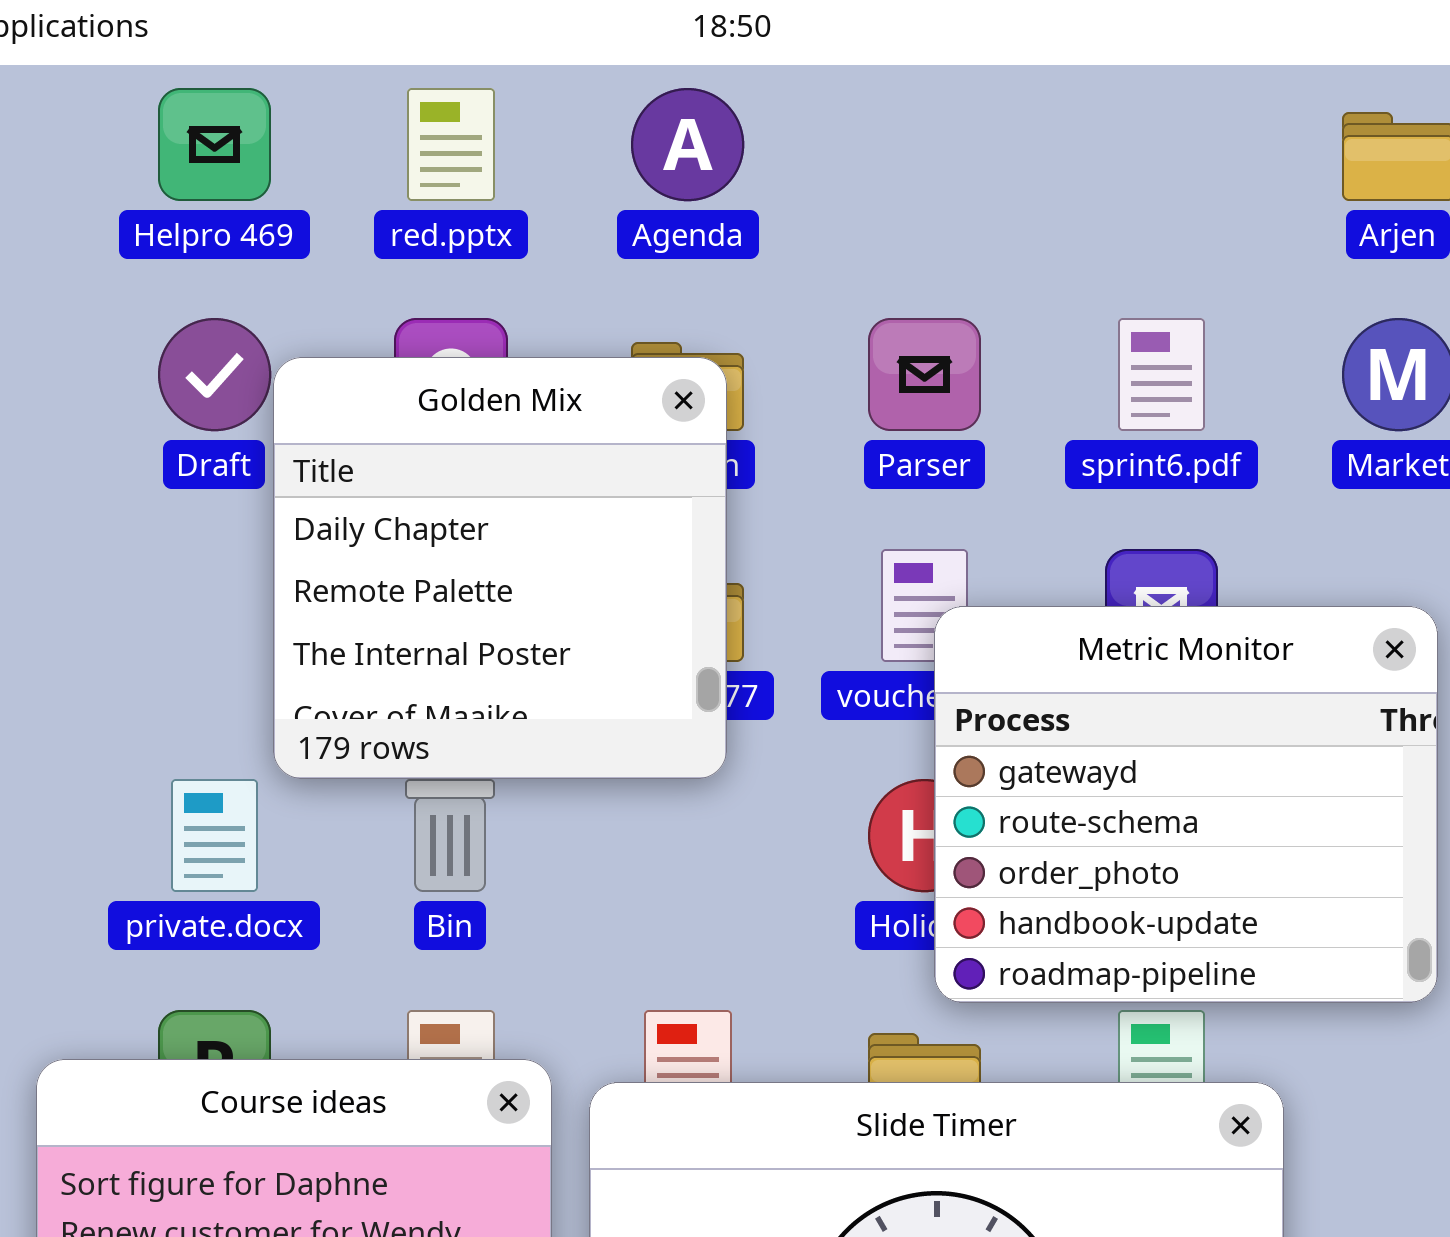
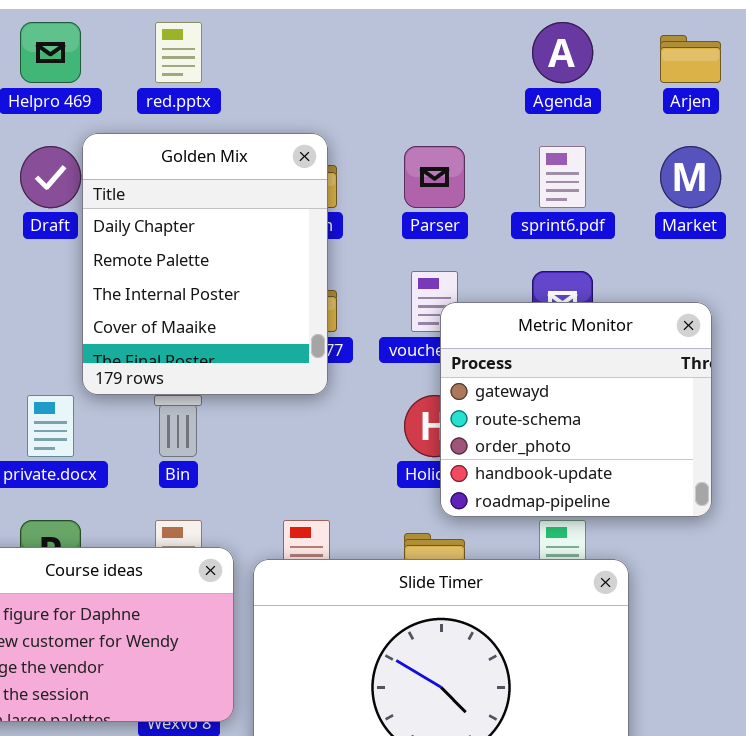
Agenda: [631,88,744,201] -> [532,22,593,83], moved
Golden Mix: [273,357,727,779] -> [82,133,328,395], resized

